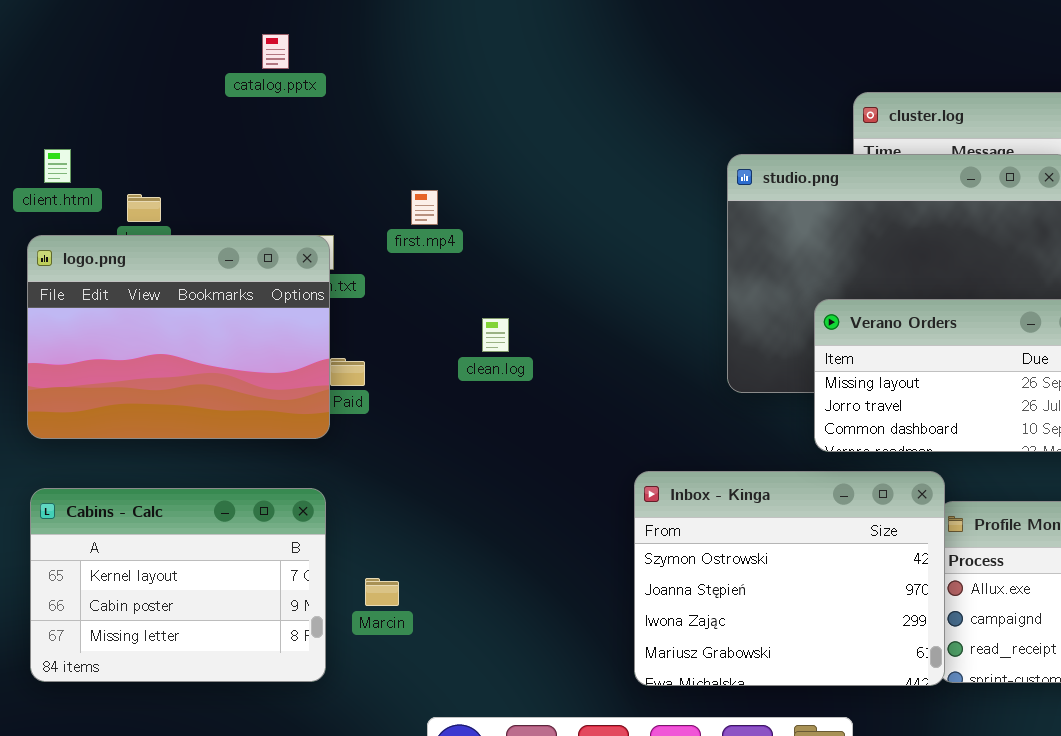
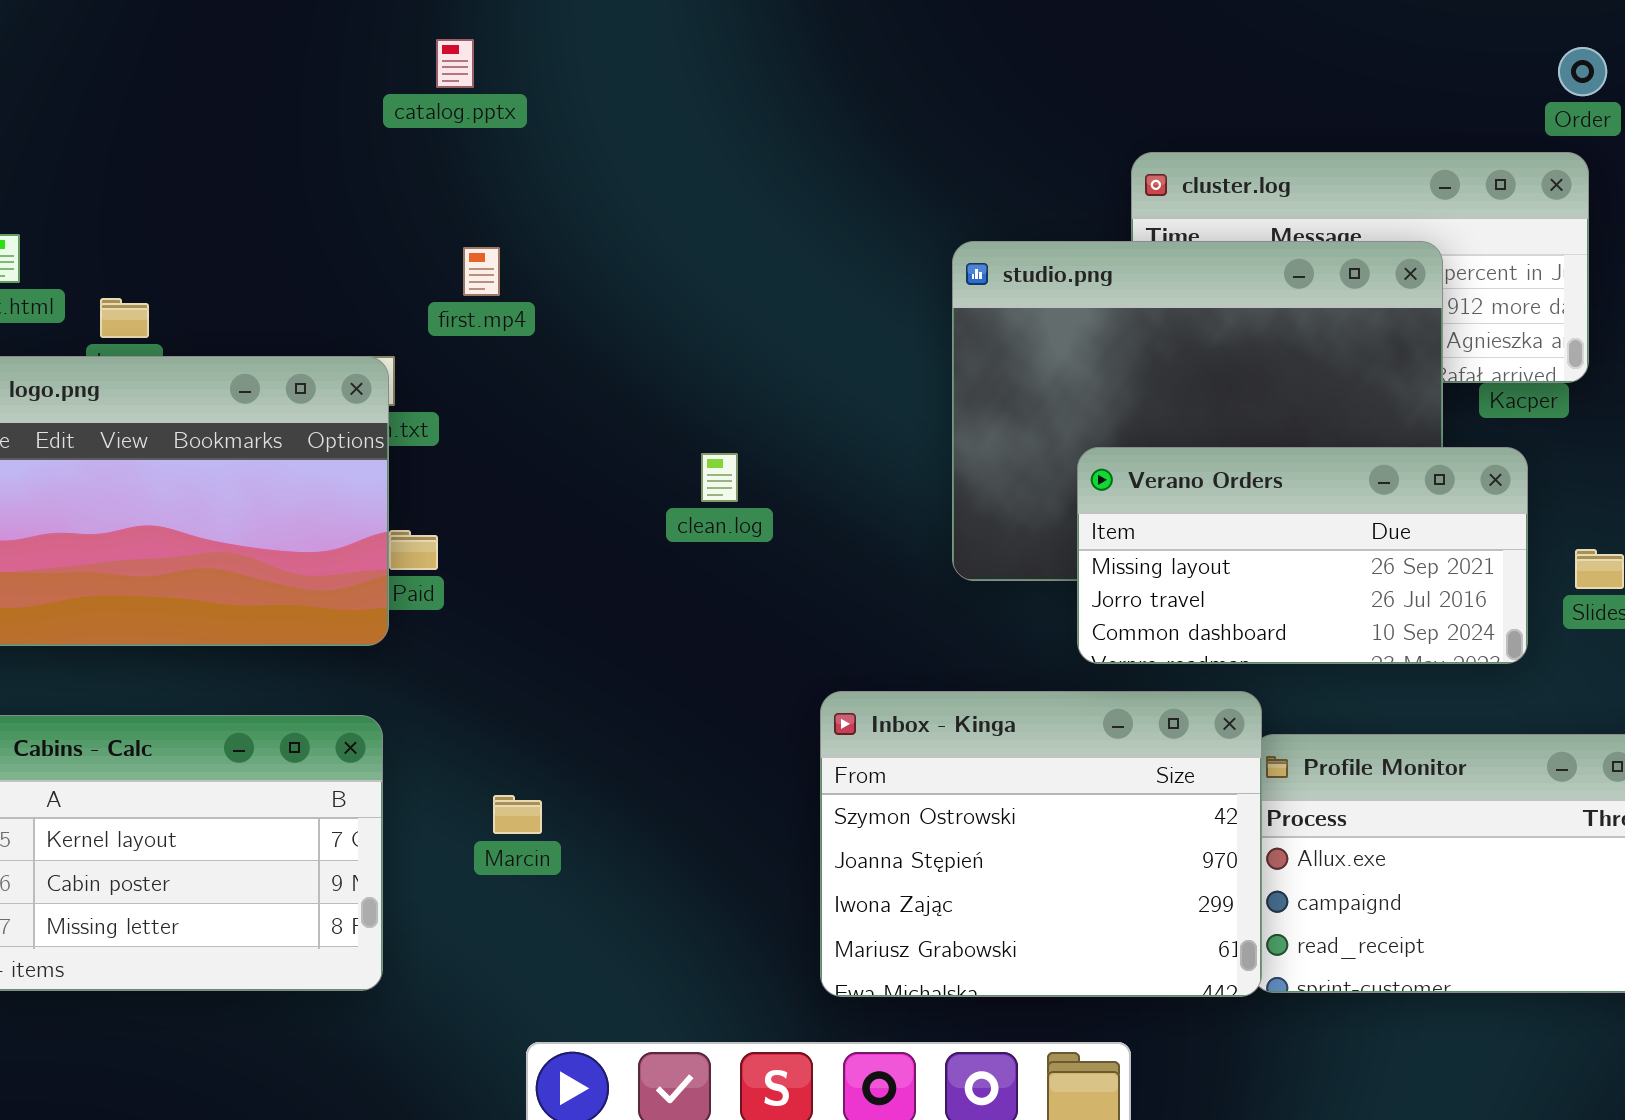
catalog.pptx: [262,34,289,69] -> [436,39,474,88], moved
first.mp4: [411,190,438,225] -> [463,247,500,296], moved
clean.log: [482,318,509,352] -> [701,453,738,502], moved
Marcin: [365,578,399,606] -> [493,795,542,834], moved

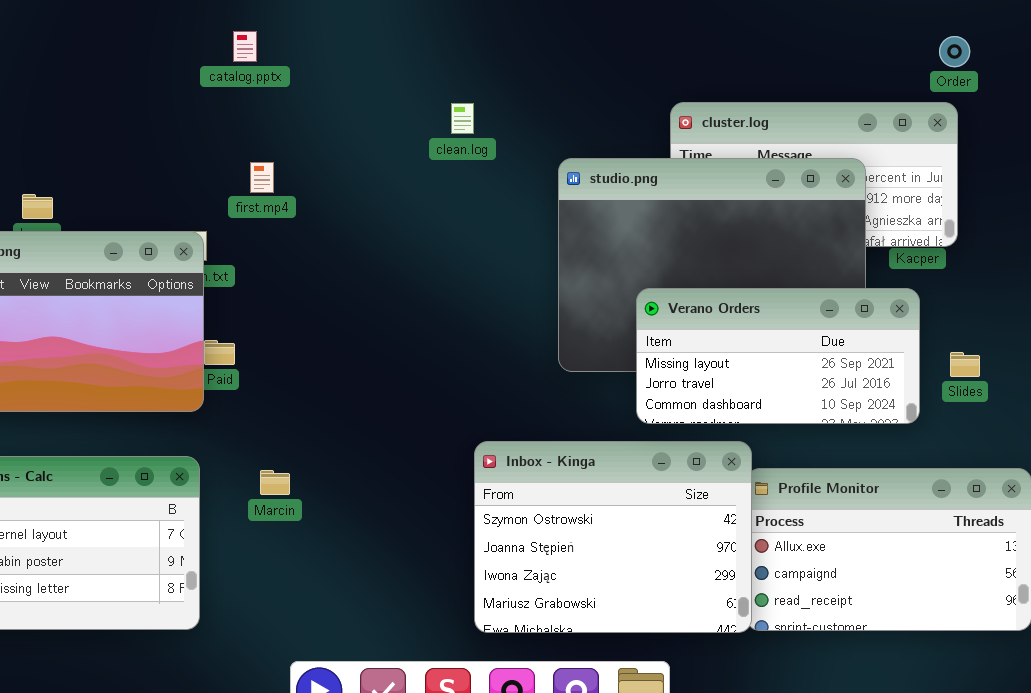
clean.log: [701,453,738,502] -> [451,103,474,134], moved
Marcin: [493,795,542,834] -> [260,470,290,495], moved

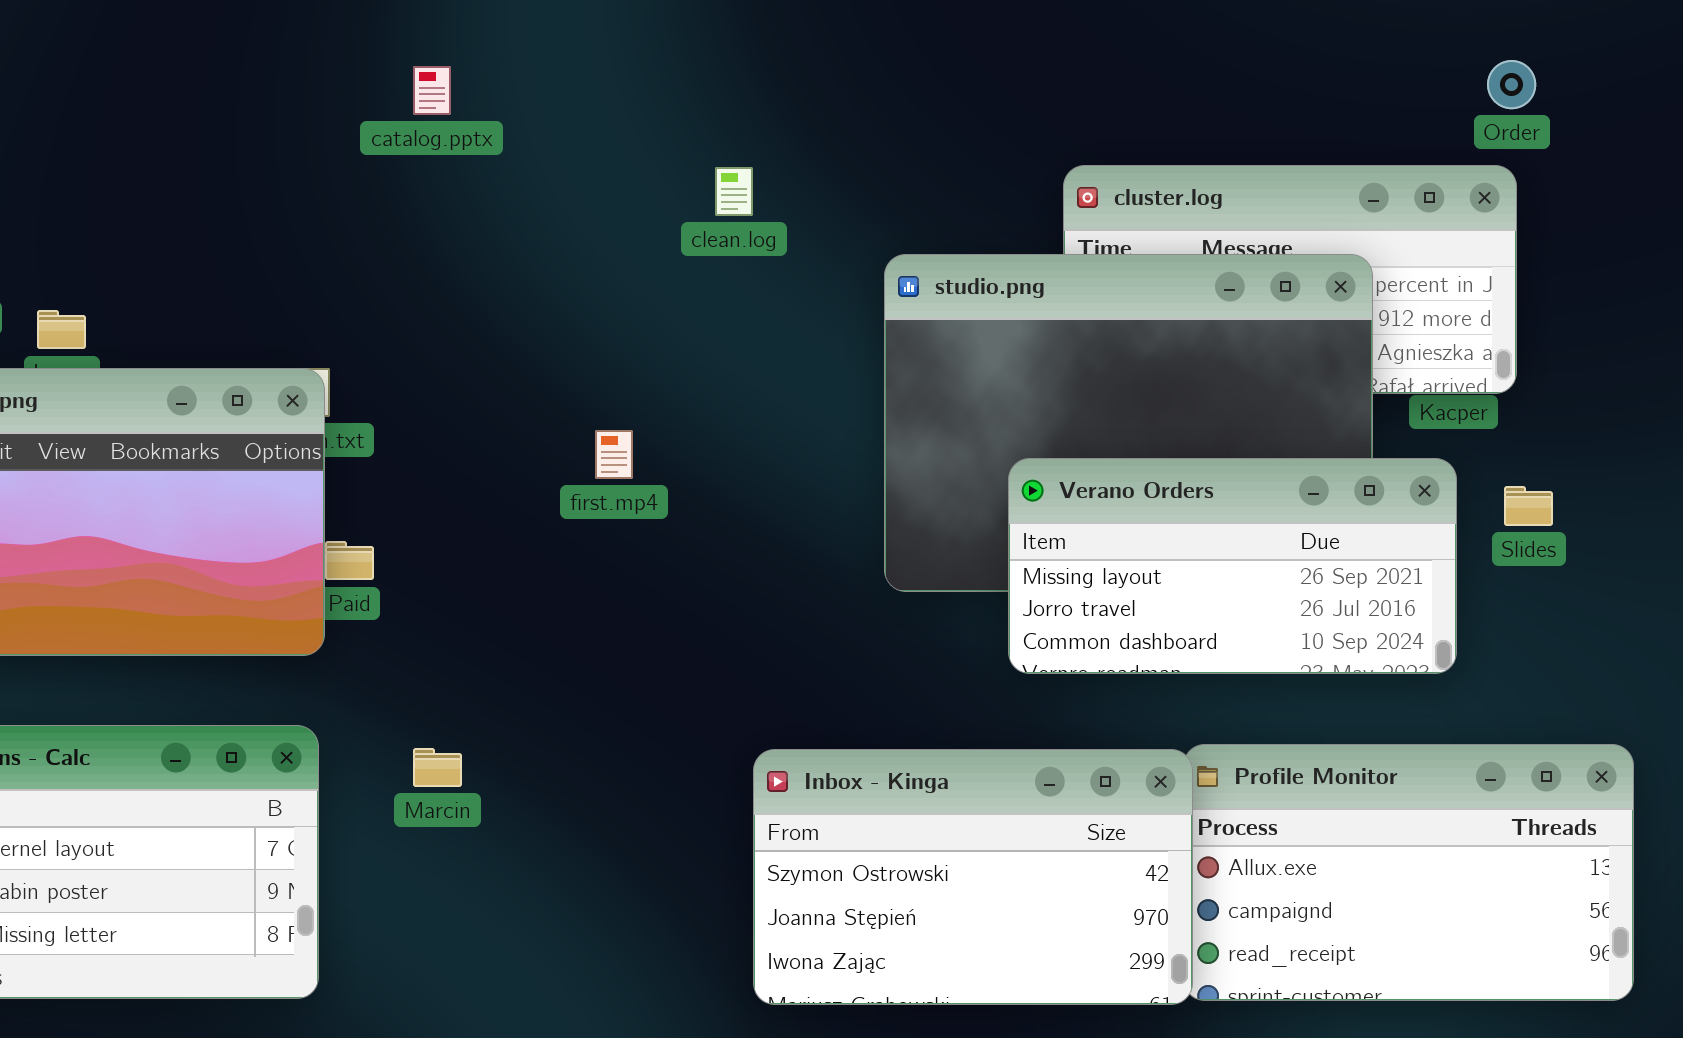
catalog.pptx: [233,31,257,62] -> [413,66,451,115], moved
first.mp4: [250,162,274,193] -> [595,430,633,479], moved
Slides: [950,352,980,377] -> [1504,486,1553,526], moved
Inbox - Kinga: [474,441,752,633] -> [753,749,1193,1005], resized

